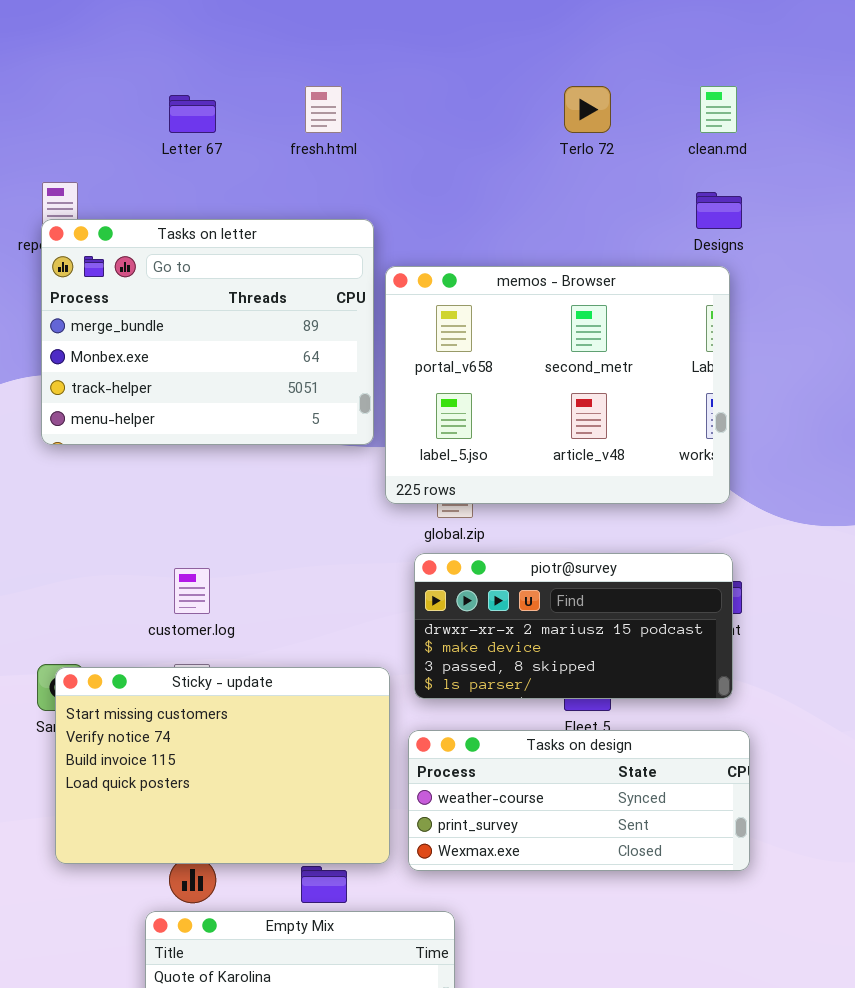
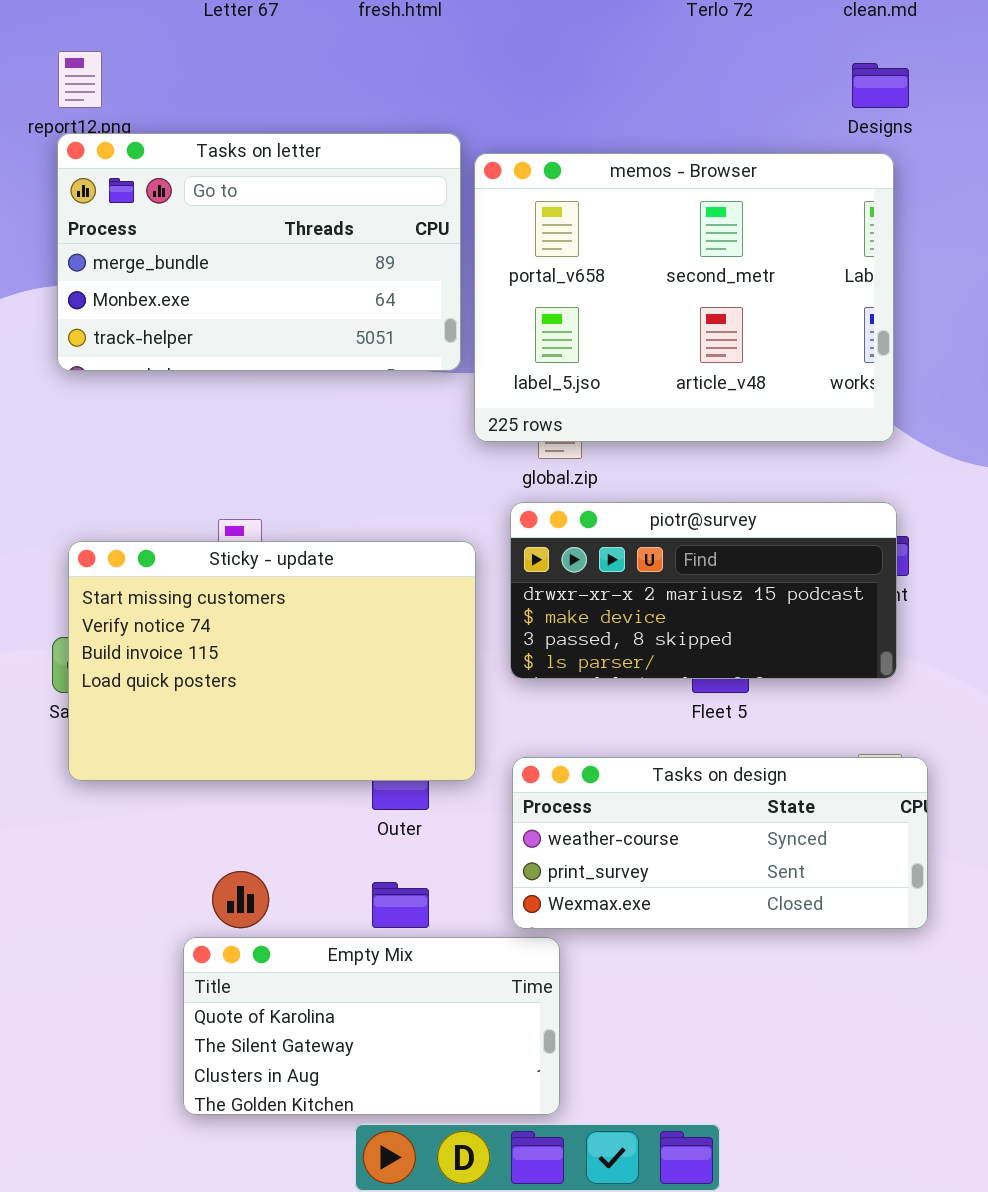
Tasks on letter: [41,219,374,445] -> [57,133,461,371], resized
Sticky - update: [55,667,390,864] -> [68,541,476,781], moved
Tasks on design: [408,730,750,871] -> [512,757,928,929], moved

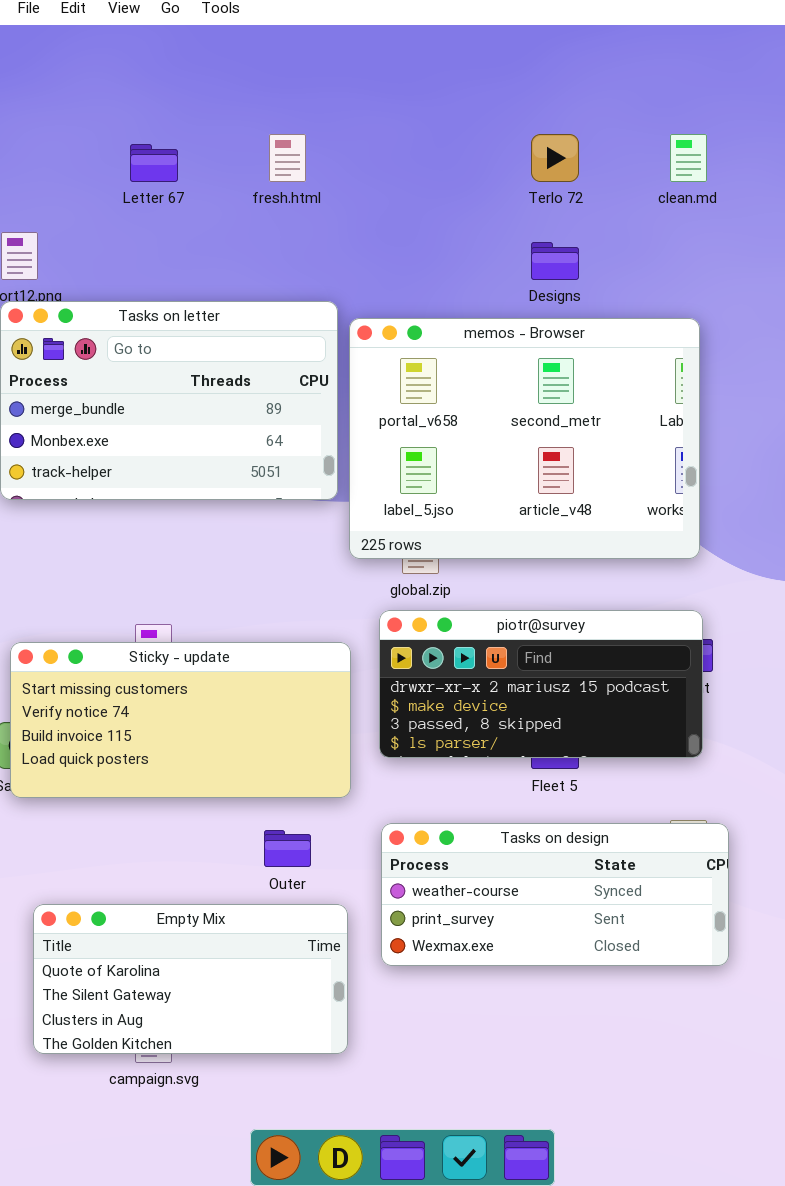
Designs: [852,63,909,108] -> [531,242,579,280], moved
Sticky - update: [68,541,476,781] -> [10,642,351,798], resized
Empty Mix: [183,937,560,1115] -> [33,904,348,1054], moved

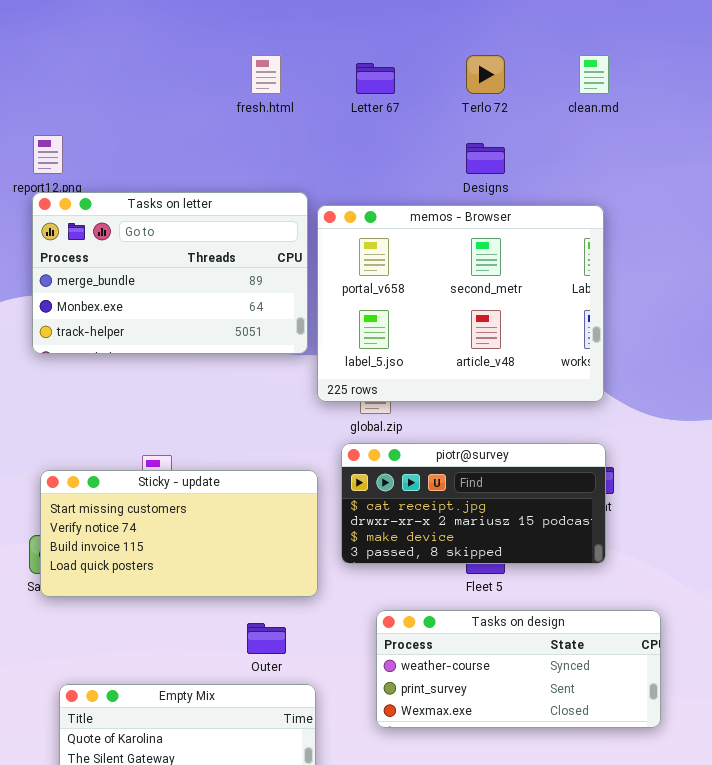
Letter 67: [130,144,178,182] -> [356,63,395,94], moved
piotr@survey: [379,610,703,758] -> [341,443,606,564], scrolled up 1 row
Tasks on design: [381,823,729,966] -> [376,610,661,728], moved

